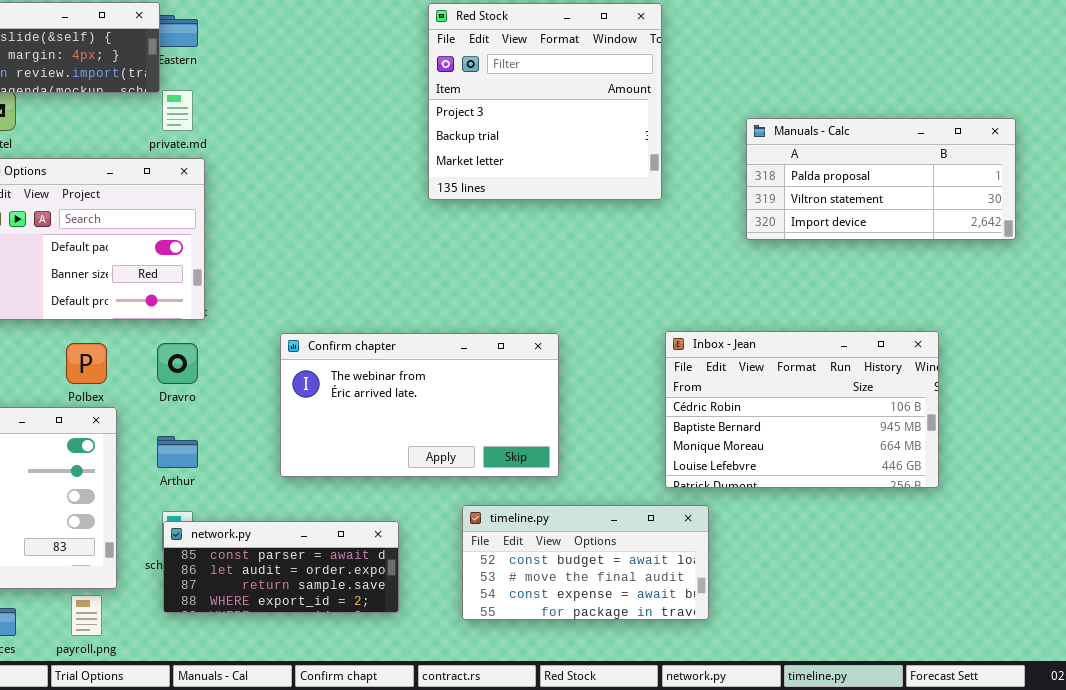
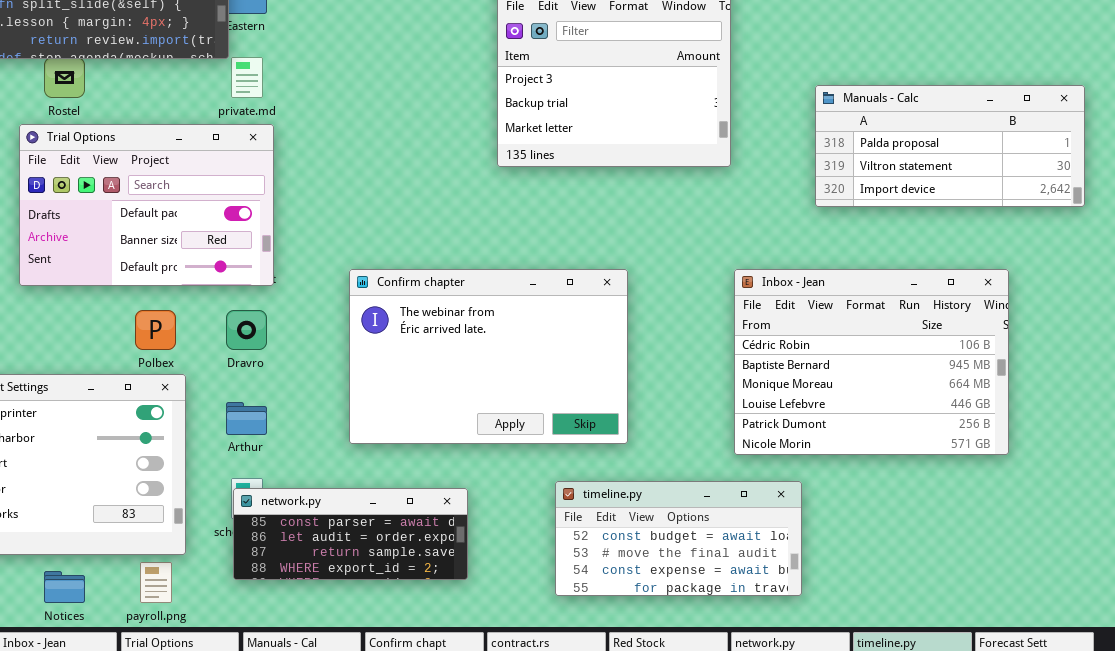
Inbox - Jean: [665,331,939,488] -> [734,269,1009,455], resized
Confirm chapter: [280,333,559,477] -> [349,269,628,444], resized
timeline.py: [462,505,709,620] -> [555,481,802,596], moved

